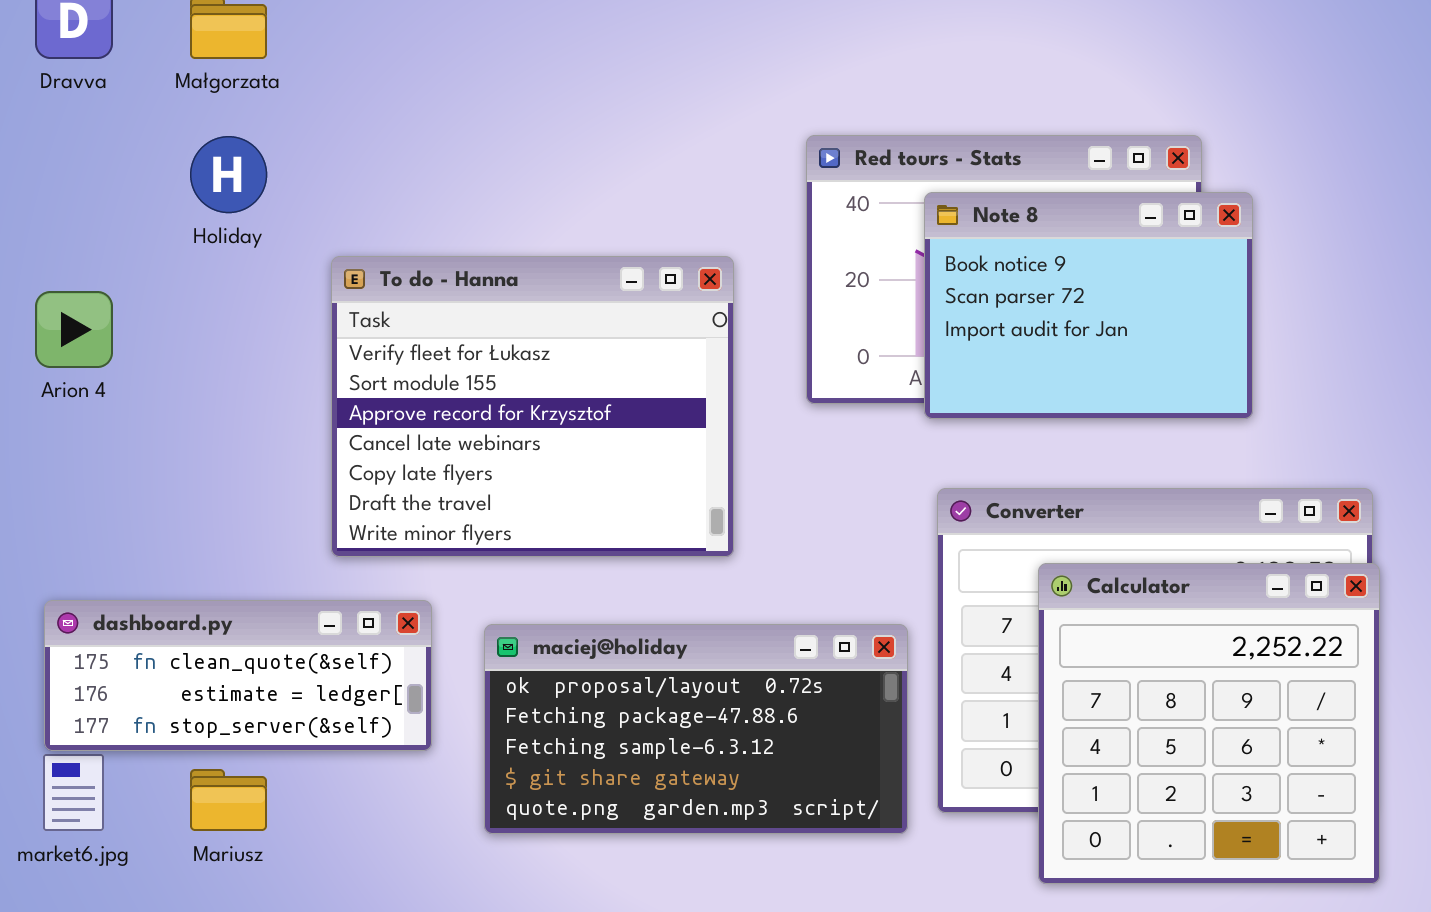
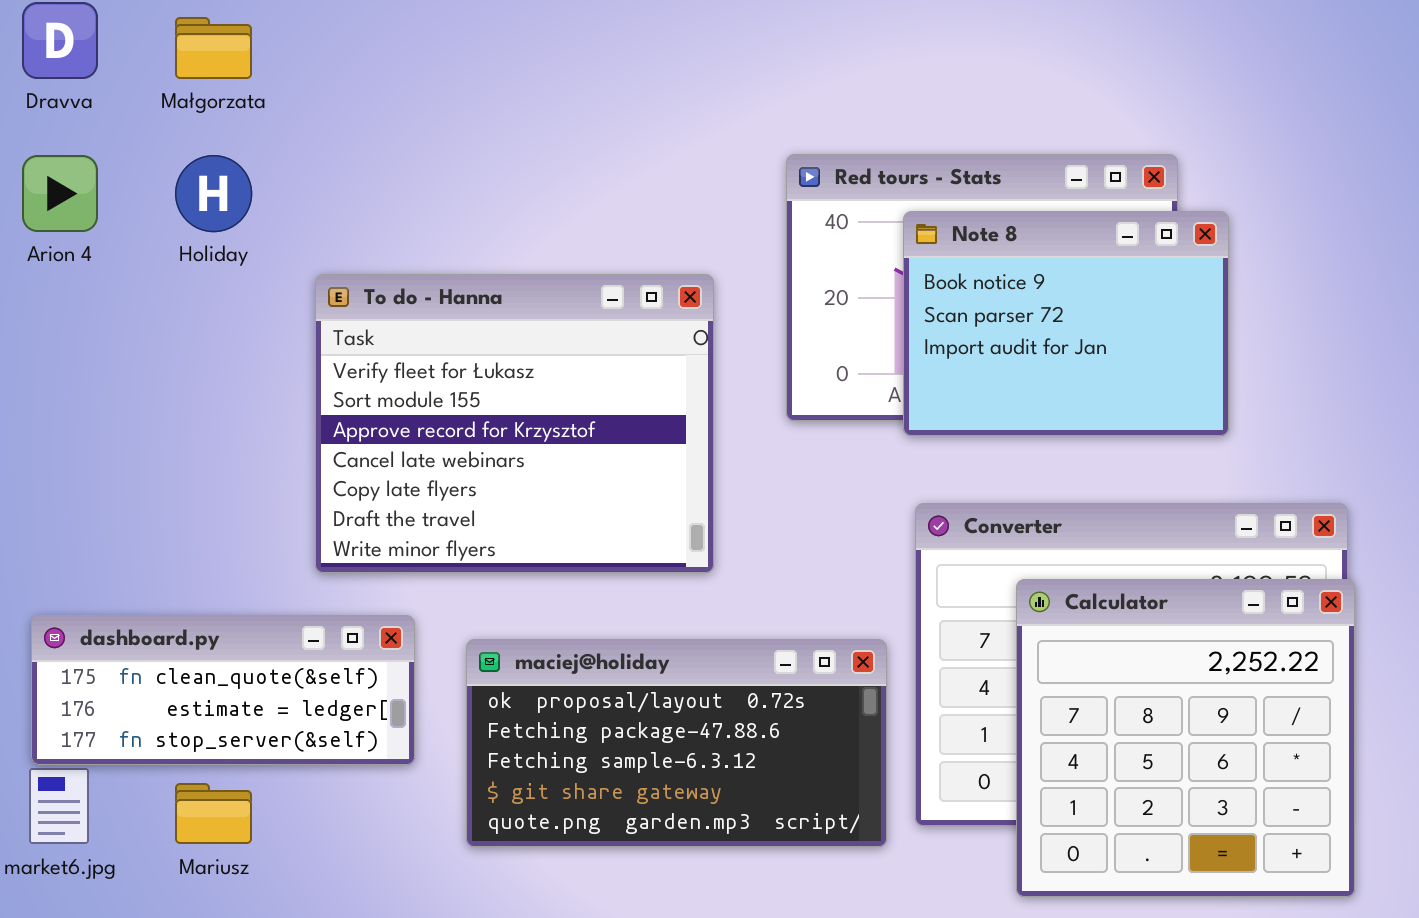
Arion 4: [35,291,113,368] -> [22,155,98,232], moved

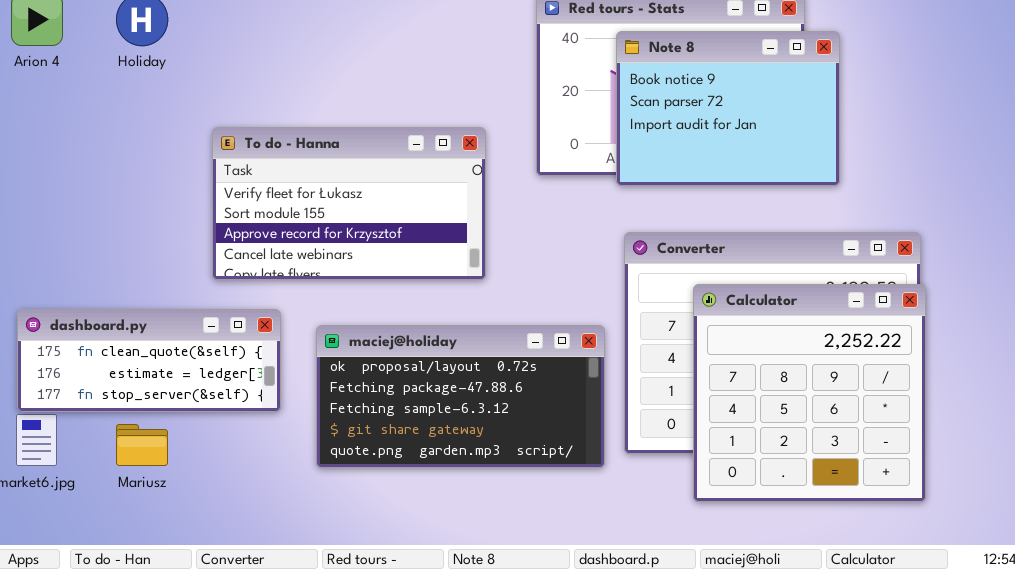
To do - Hanna: [315,274,714,573] -> [212,127,486,280], resized

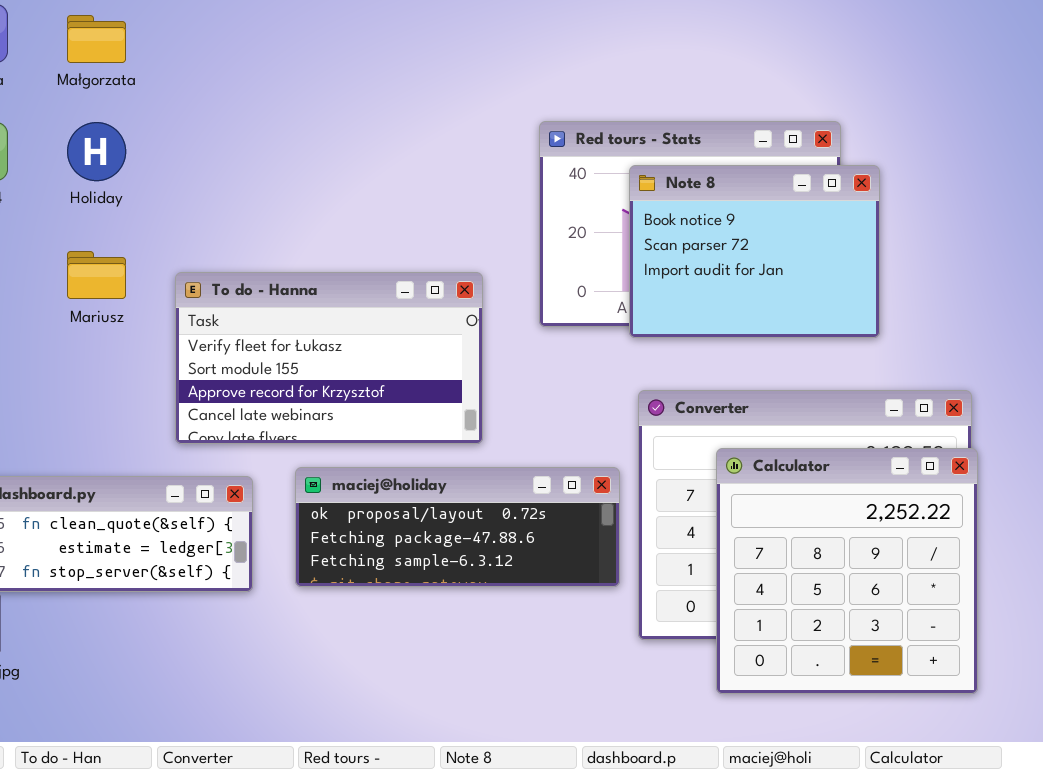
maciej@holiday: [316,325,605,468] -> [295,467,620,587], moved, resized
Mariusz: [116,424,168,466] -> [67,251,126,299], moved

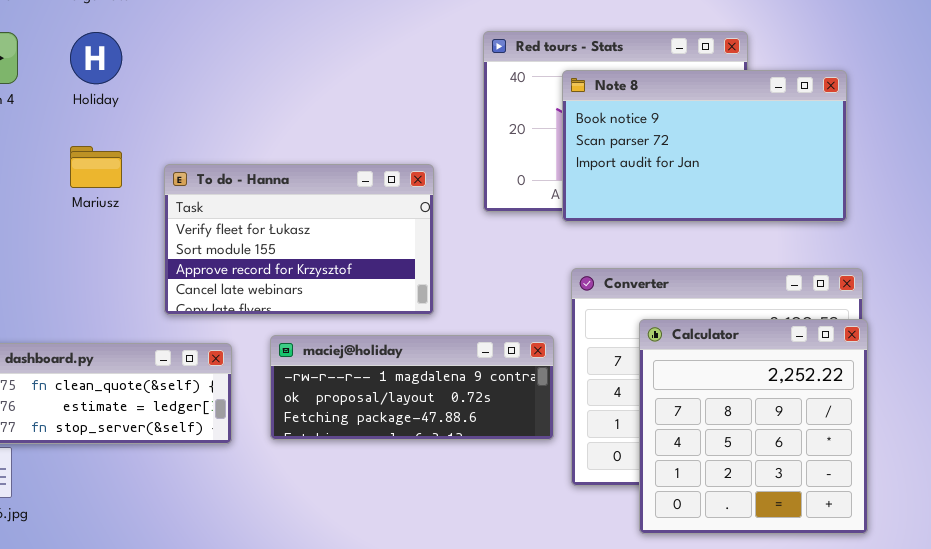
Note 8: [629,165,880,338] -> [562,70,847,222], resized
maciej@holiday: [295,467,620,587] -> [270,335,554,440], scrolled up 1 row

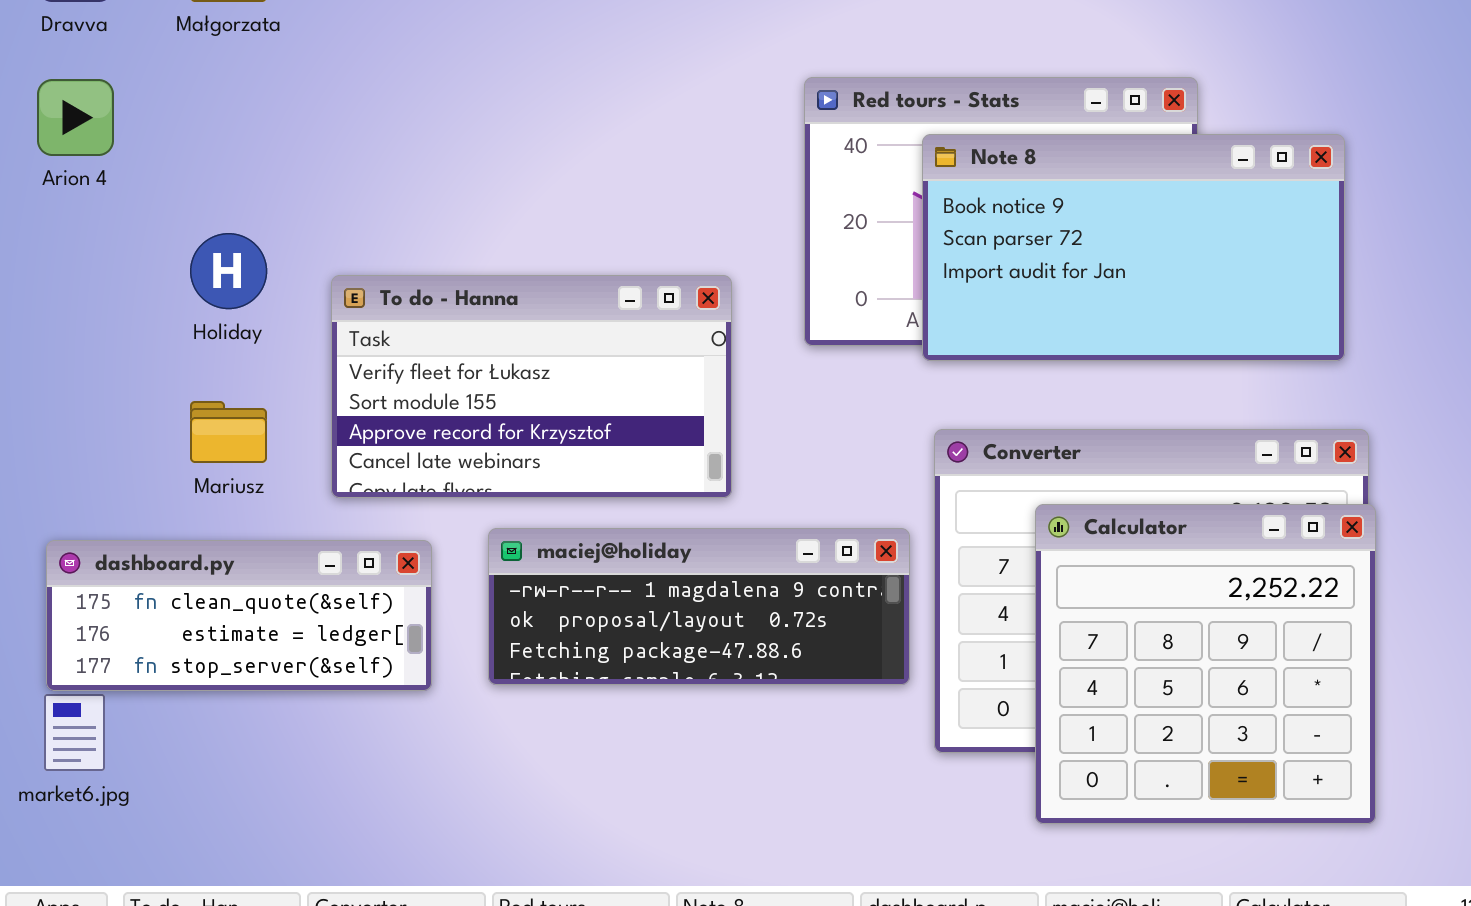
Holiday: [70,32,122,84] -> [190,233,267,309], moved
Mariusz: [70,146,122,188] -> [190,401,267,463], moved

